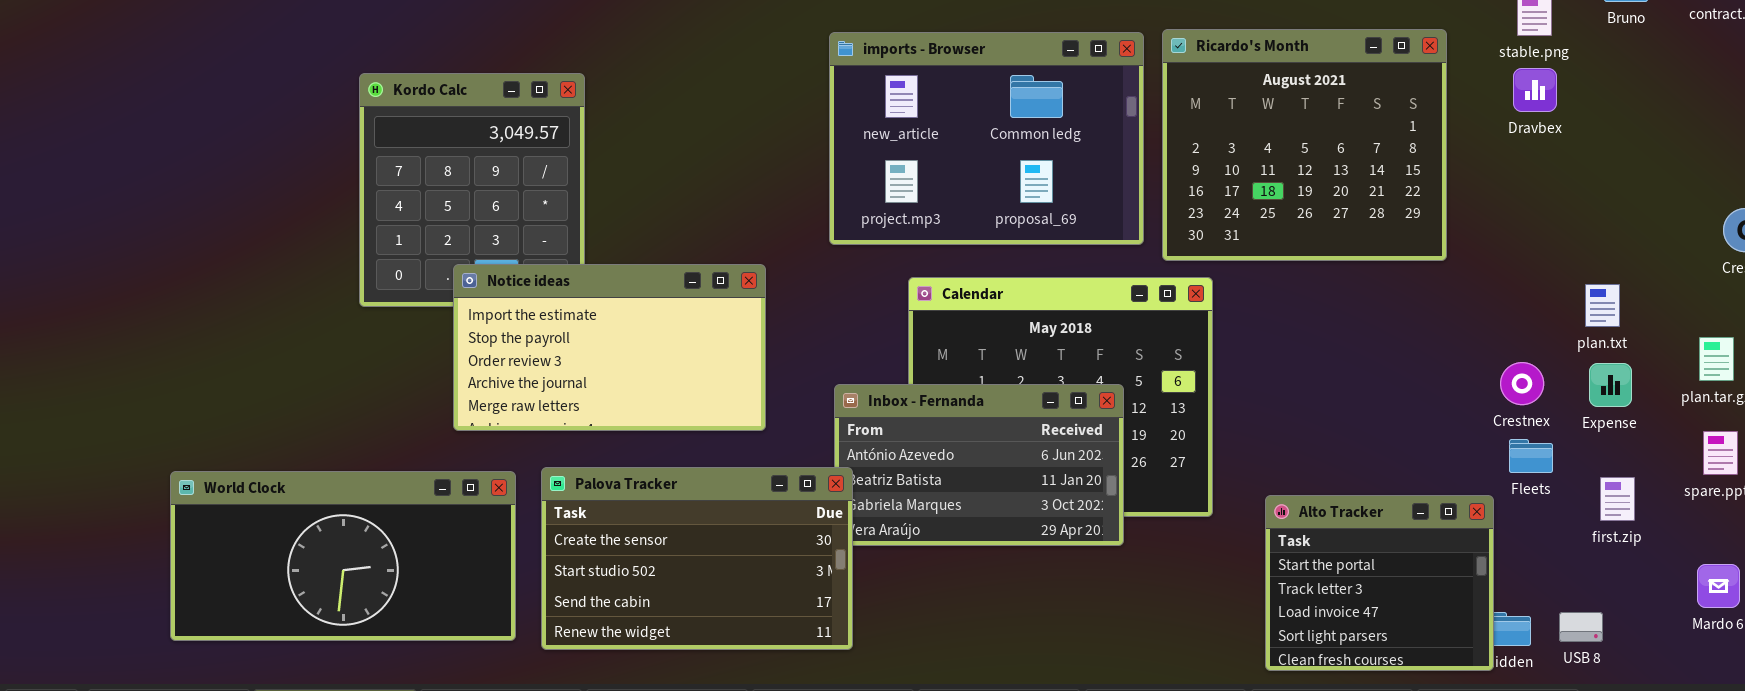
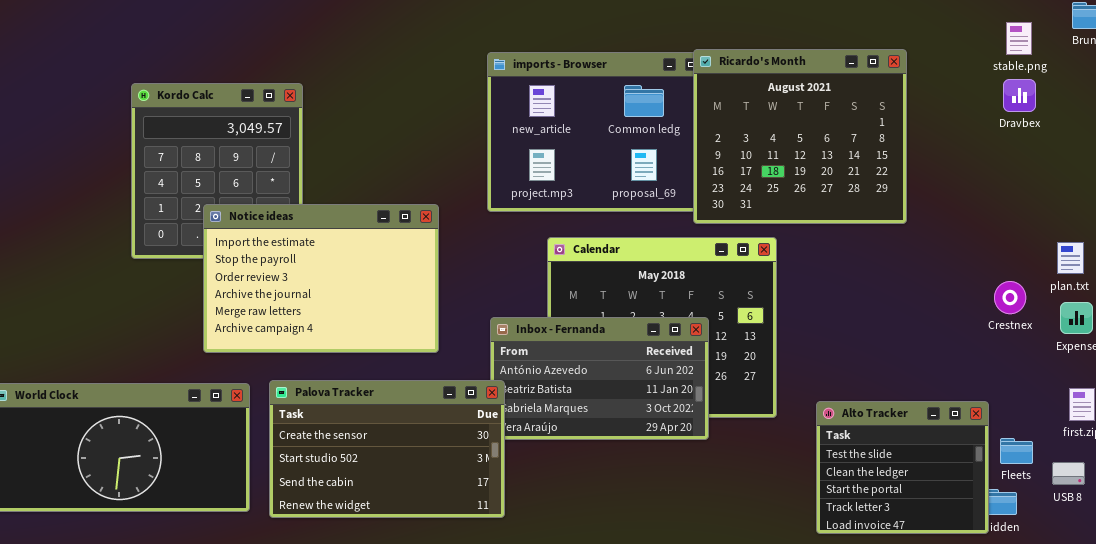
Ricardo's Month: [1162,29,1447,261] -> [693,49,907,224], moved
Notice ideas: [453,264,766,431] -> [203,204,439,353], resized
Crestnex: [1500,362,1544,405] -> [994,281,1026,314], moved
Fleets: [1509,439,1553,473] -> [1000,438,1033,464], moved
Alto Tracker: [1265,495,1494,671] -> [816,401,989,534], scrolled up 2 rows
USB 8: [1559,612,1603,642] -> [1052,462,1085,485], moved

